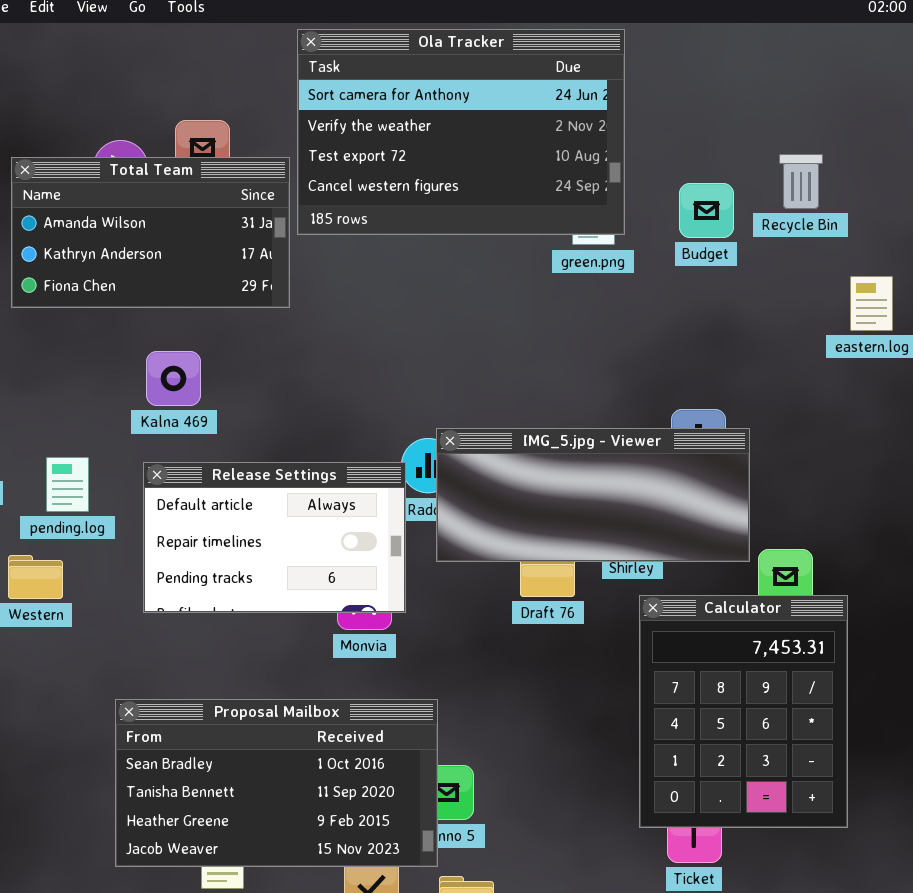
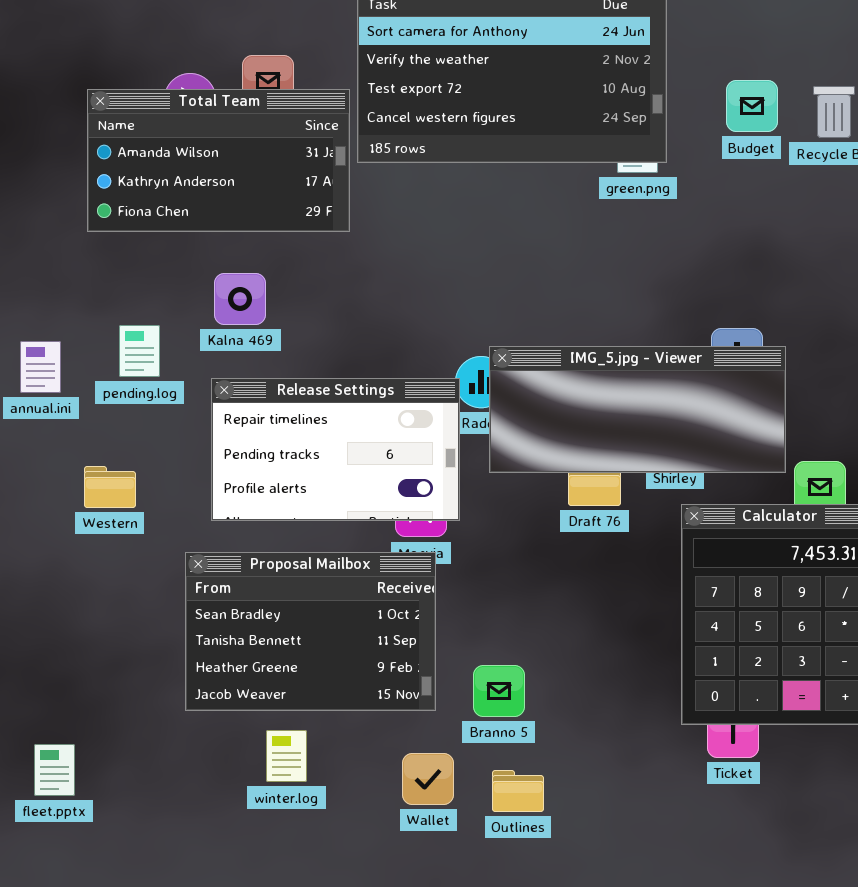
Budget: [679,183,734,238] -> [726,80,778,132], moved
pending.log: [46,457,89,512] -> [119,325,160,377], moved
Release Settings: [143,462,406,613] -> [211,378,460,521], scrolled down 1 row
Proposal Mailbox: [115,699,438,867] -> [185,552,436,711], moved, resized

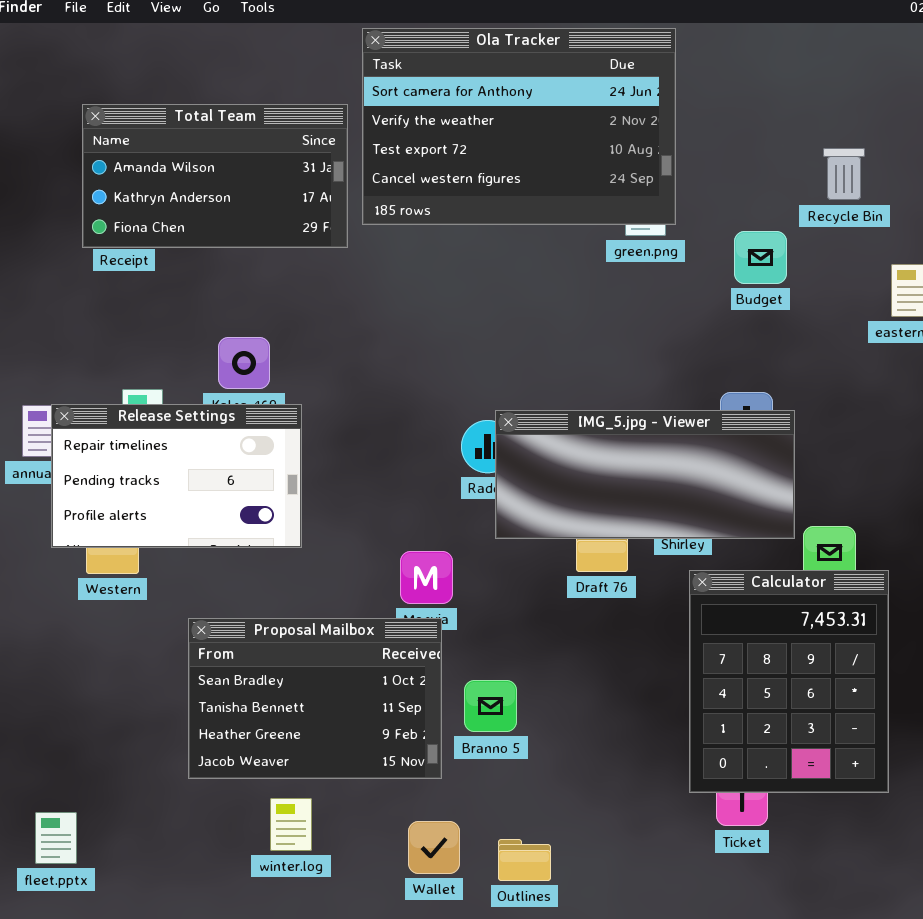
Budget: [726,80,778,132] -> [734,231,787,284], moved
Total Team: [87,89,350,232] -> [82,104,348,248], moved
Release Settings: [211,378,460,521] -> [51,404,302,548], moved
Branno 5: [473,665,525,717] -> [464,680,517,732], moved

